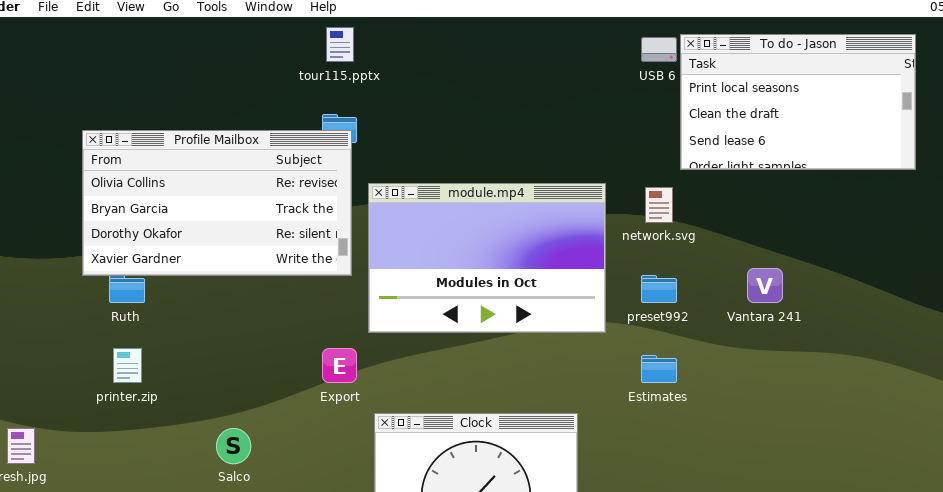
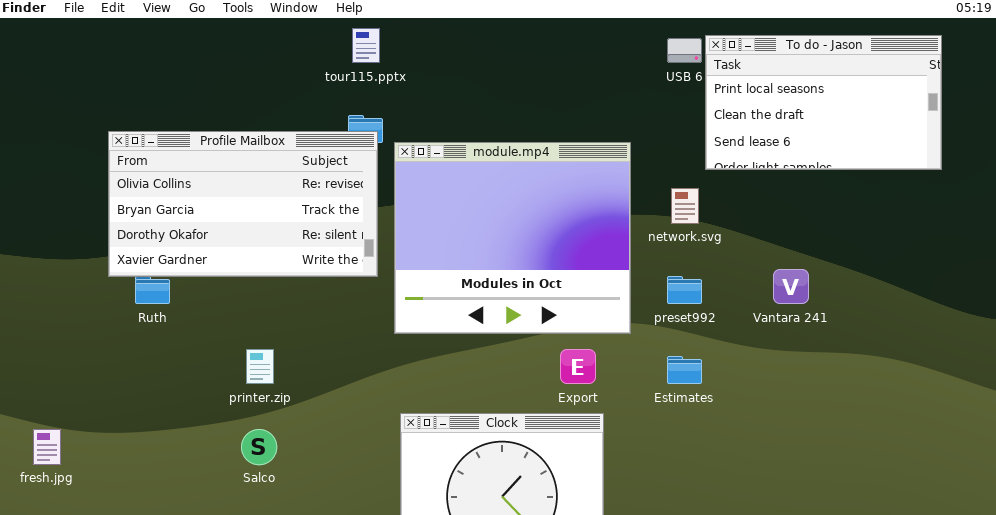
module.mp4: [368,183,606,333] -> [394,142,631,334], resized
printer.zip: [113,348,142,383] -> [246,349,274,384], moved
Export: [322,348,357,383] -> [560,349,596,384], moved

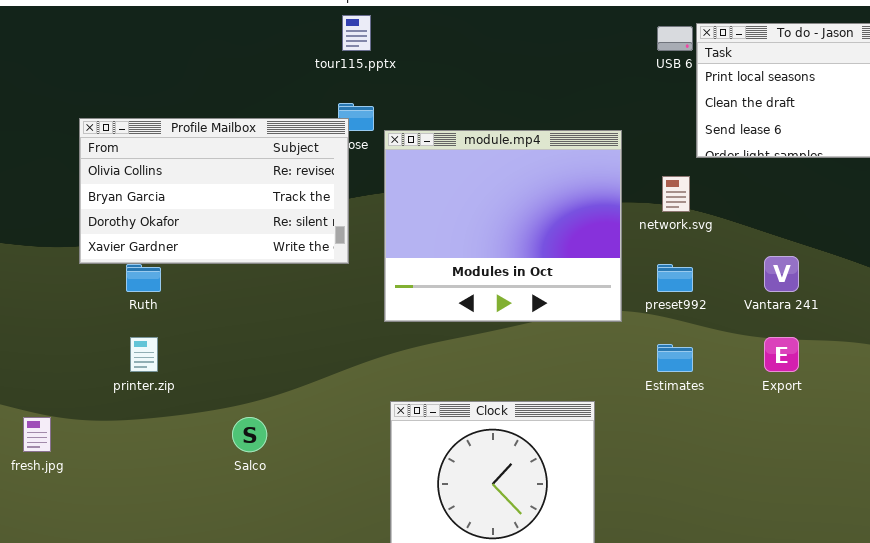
Profile Mailbox: [108,131,378,277] -> [79,118,349,264], moved
printer.zip: [246,349,274,384] -> [130,337,158,372], moved
Export: [560,349,596,384] -> [764,337,799,372], moved

